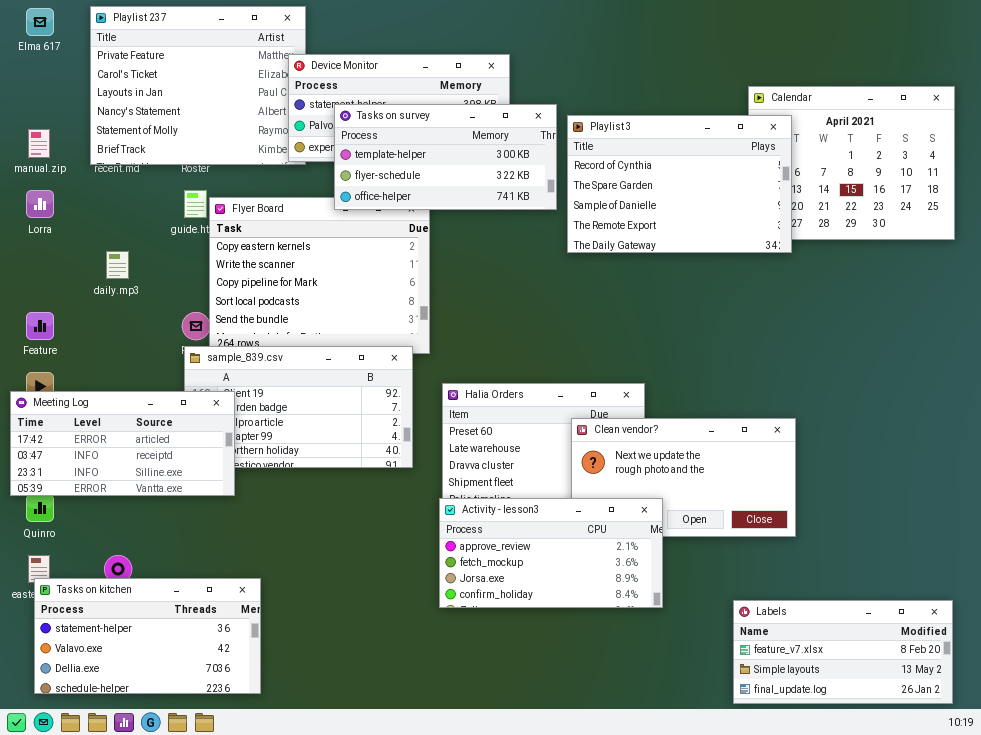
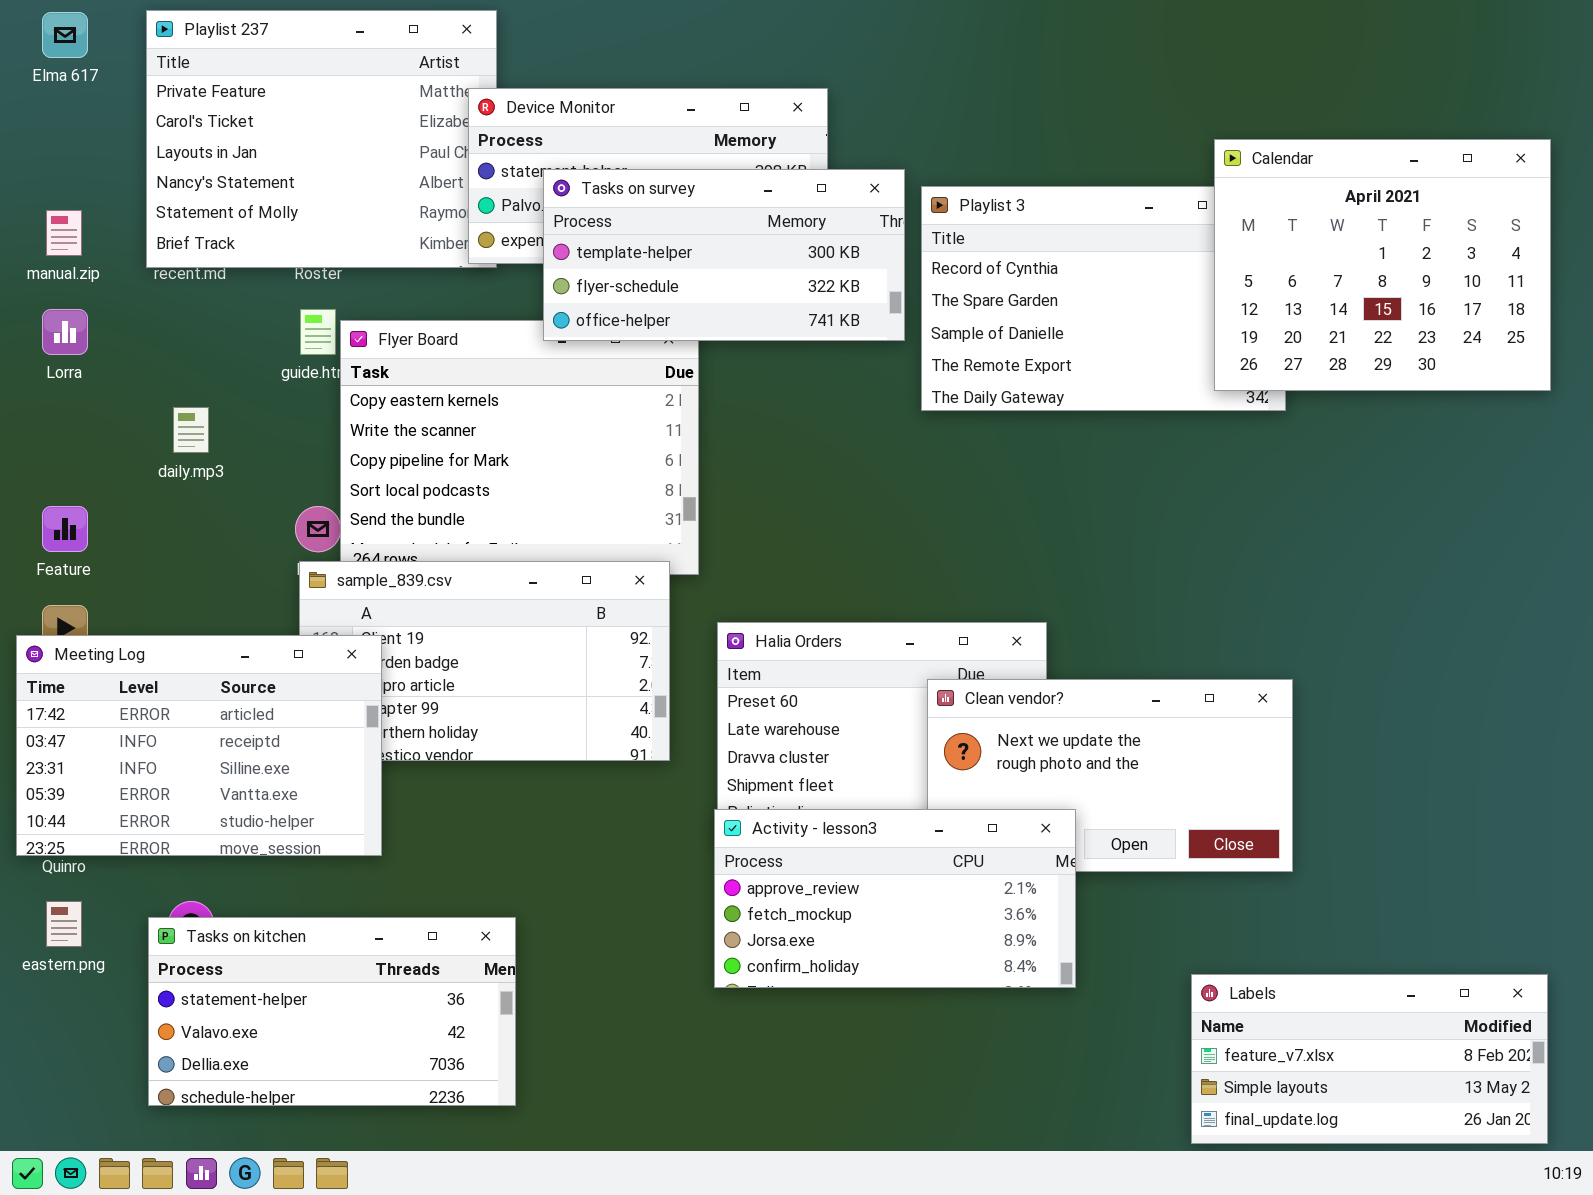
Calendar: [748,86,955,240] -> [1214,139,1551,391], raised
Meeting Log: [10,391,235,496] -> [16,635,382,856], resized
Tasks on kitchen: [34,578,261,694] -> [148,917,516,1106], moved

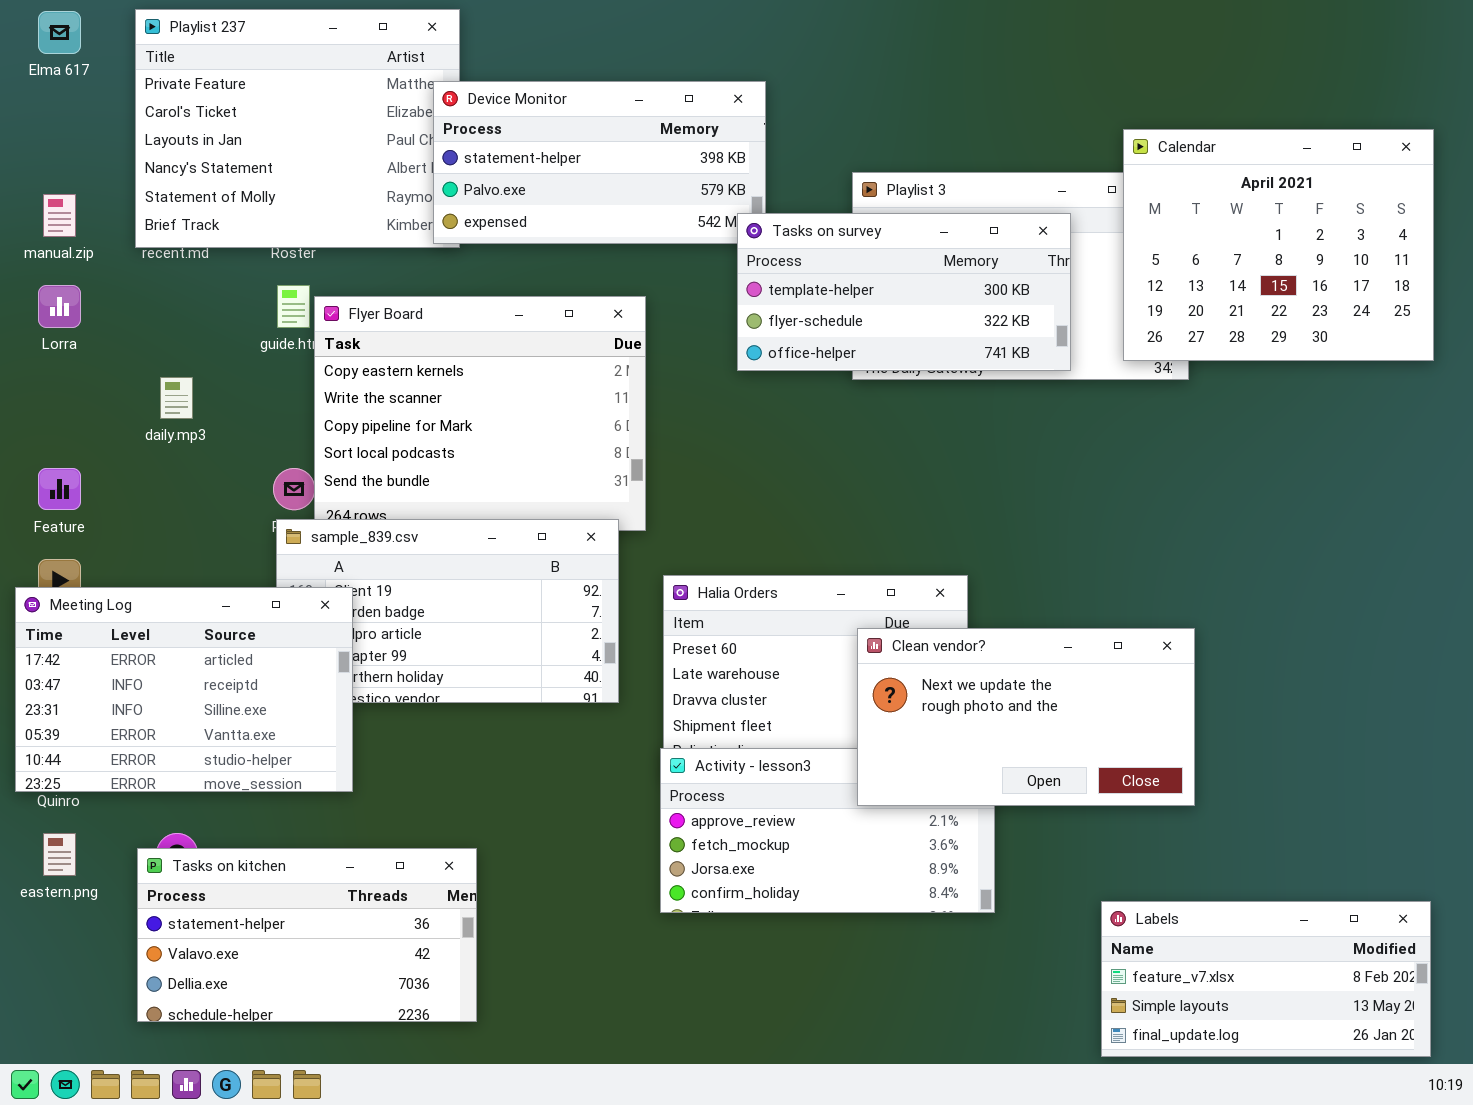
Tasks on survey: [543,169,905,341] -> [737,213,1071,371], moved
Clean vendor?: [927,679,1293,872] -> [857,628,1195,806], raised

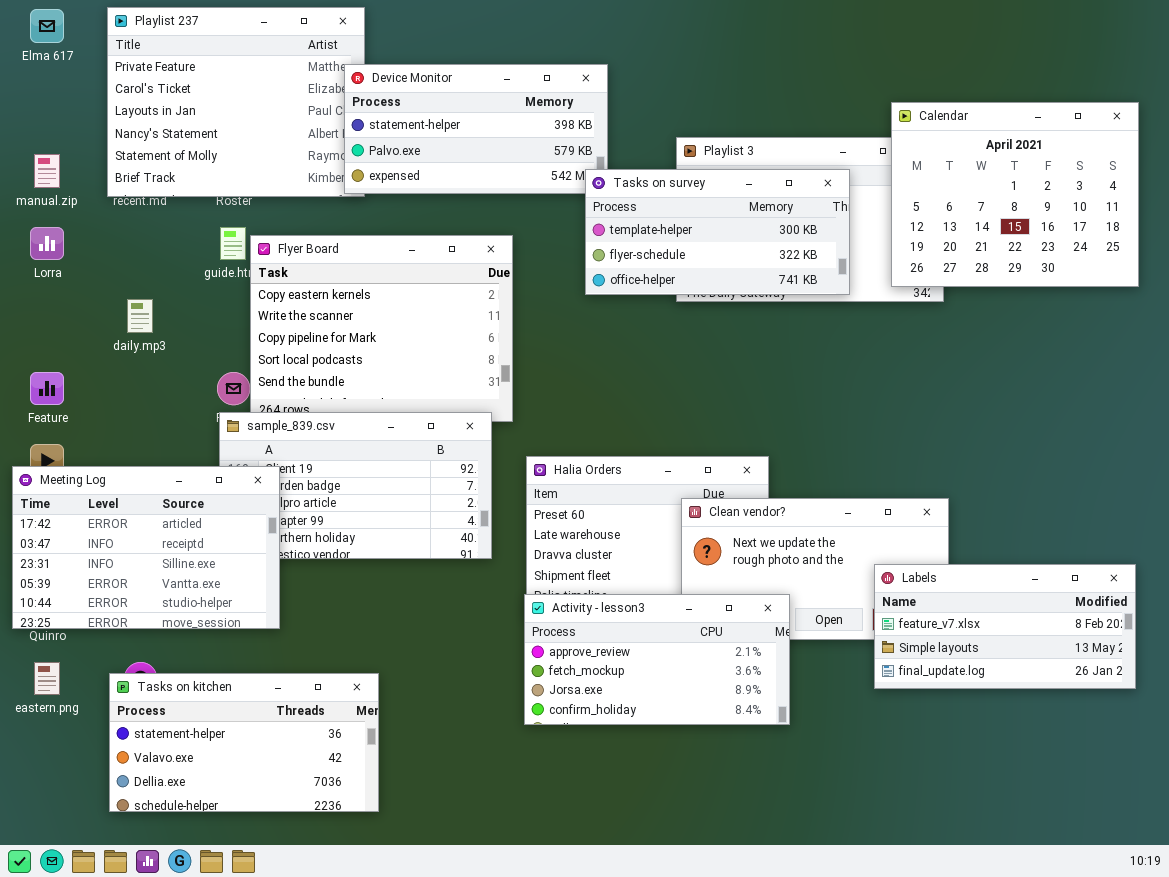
Activity - lesson3: [660,748,995,913] -> [524,594,790,725], raised
Labels: [1101,901,1431,1057] -> [874,564,1136,689], moved

